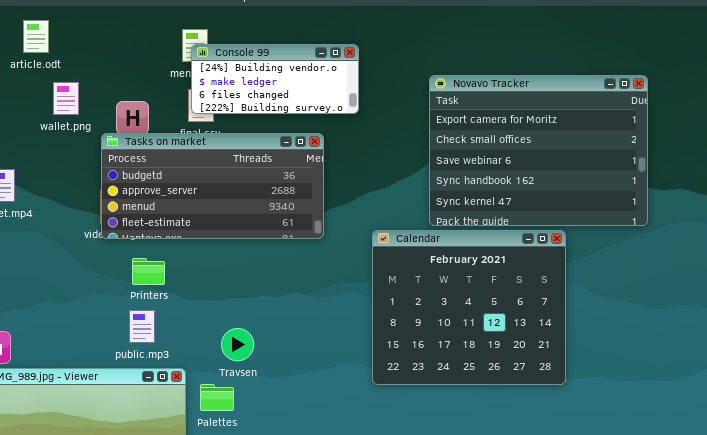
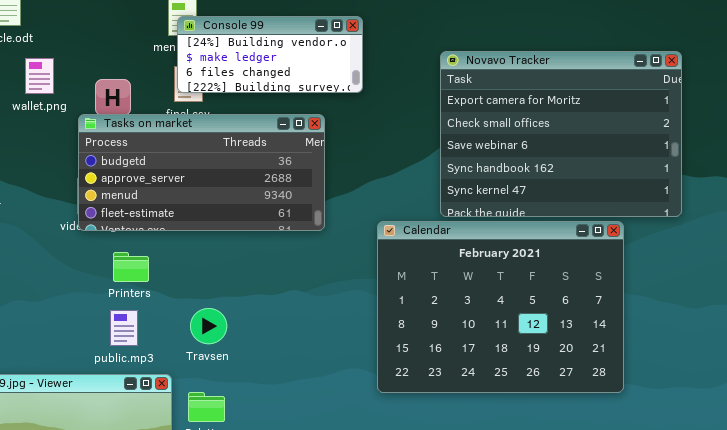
Calendar: [372,230,566,385] -> [377,221,624,393], resized
Travsen: [221,328,254,361] -> [190,308,227,344], moved

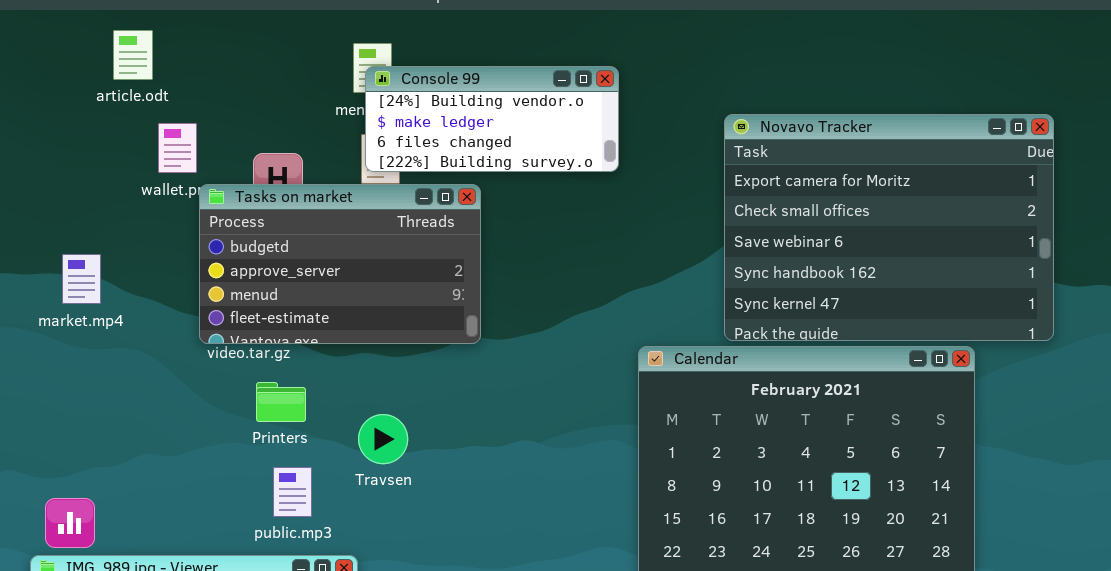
Tasks on market: [78,114,325,231] -> [199,184,481,344], moved, resized
Printers: [113,252,149,282] -> [256,382,306,422], moved
Travsen: [190,308,227,344] -> [358,414,408,464], moved

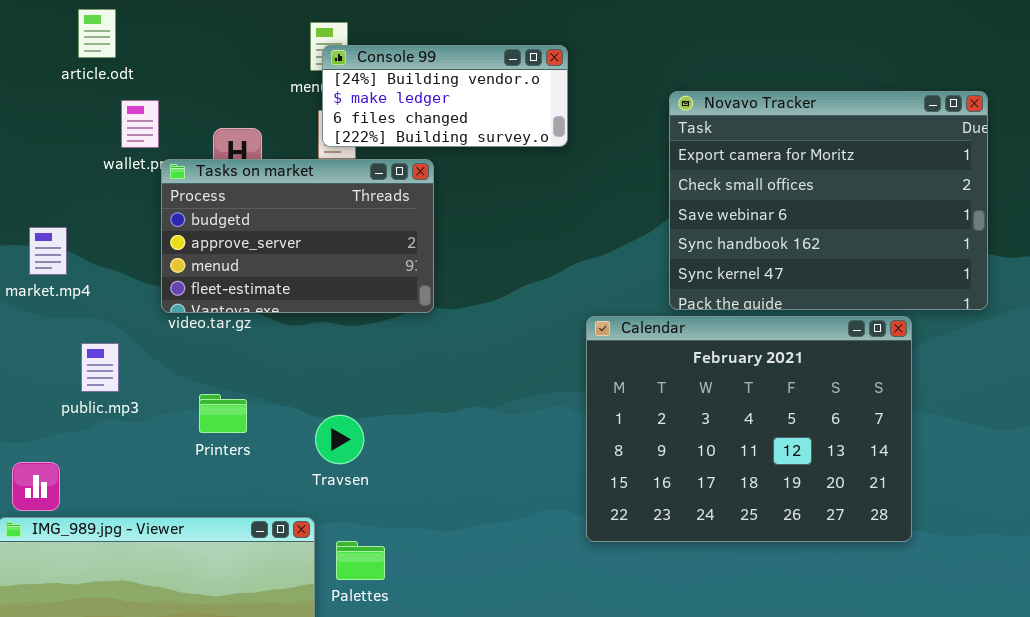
Printers: [256,382,306,422] -> [199,394,247,433], moved
Travsen: [358,414,408,464] -> [315,415,364,464], moved
public.mp3: [273,467,312,517] -> [81,343,119,392], moved

